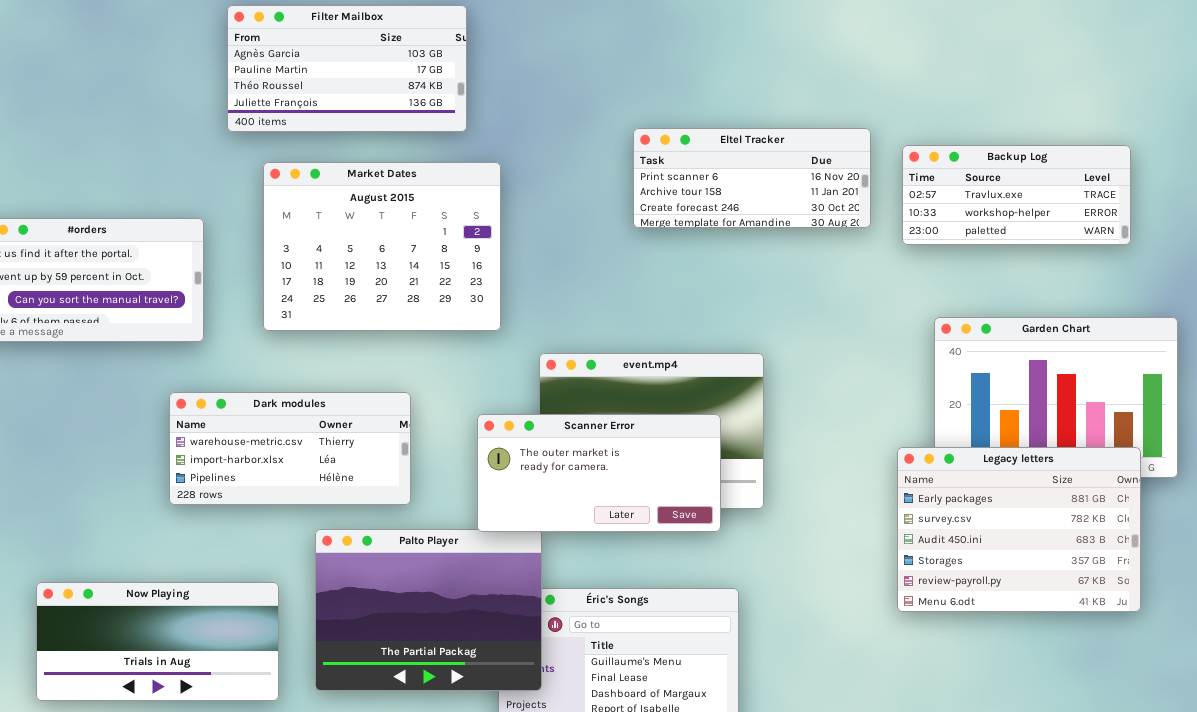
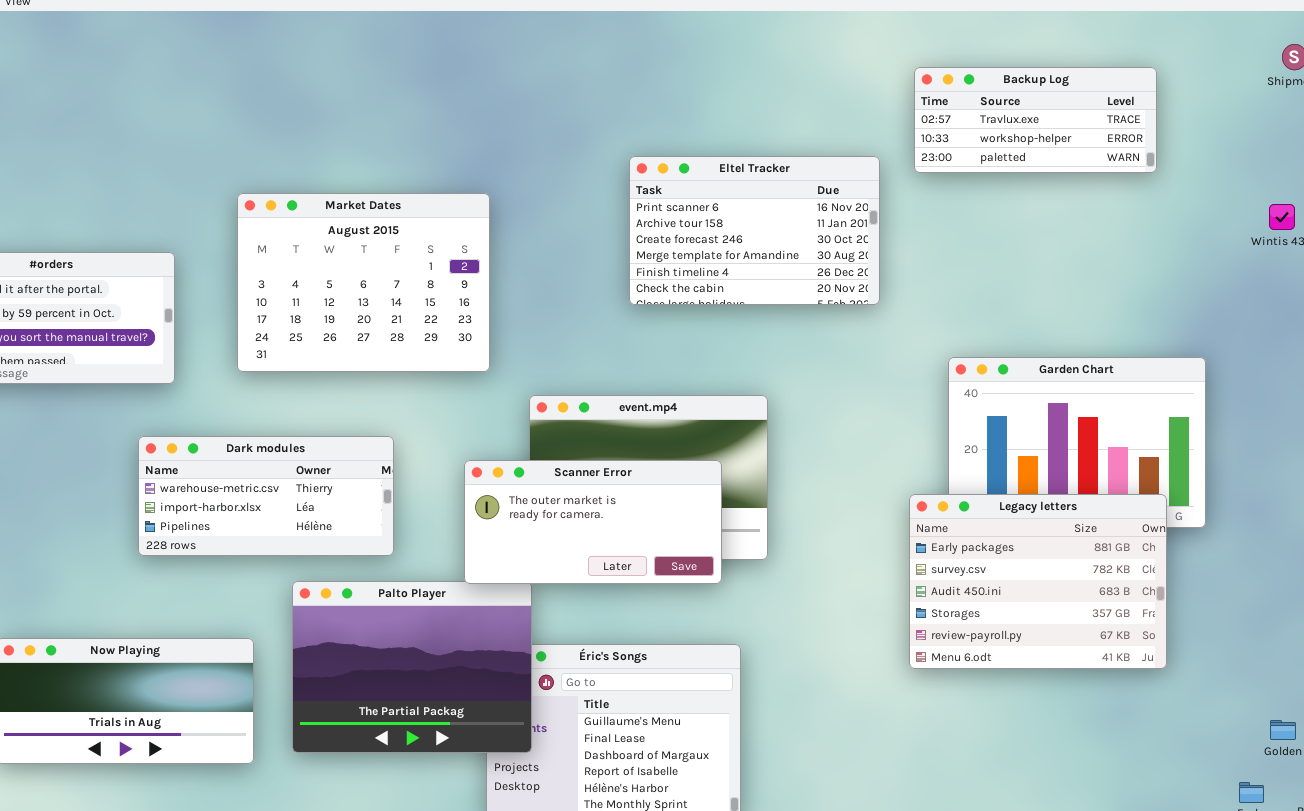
Filter Mailbox: [227,5,467,132] -> none, closed
Eltel Tracker: [633,128,871,228] -> [629,156,880,305], resized
Backup Log: [902,145,1131,245] -> [914,67,1157,173], moved

